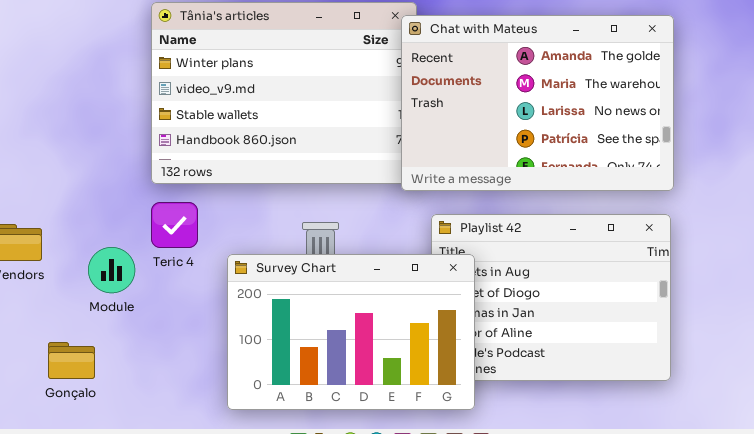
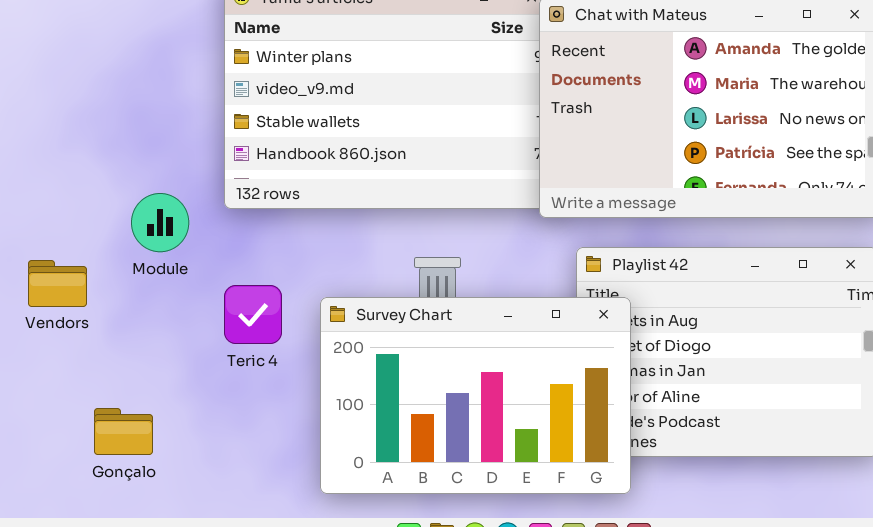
Teric 4: [151,202,198,248] -> [224,285,282,344], moved
Module: [88,247,135,293] -> [131,193,189,252], moved

